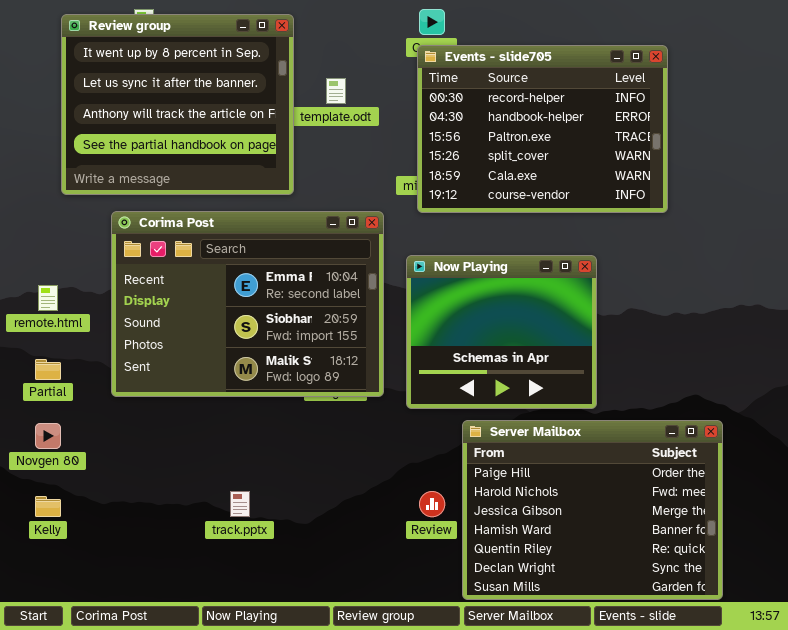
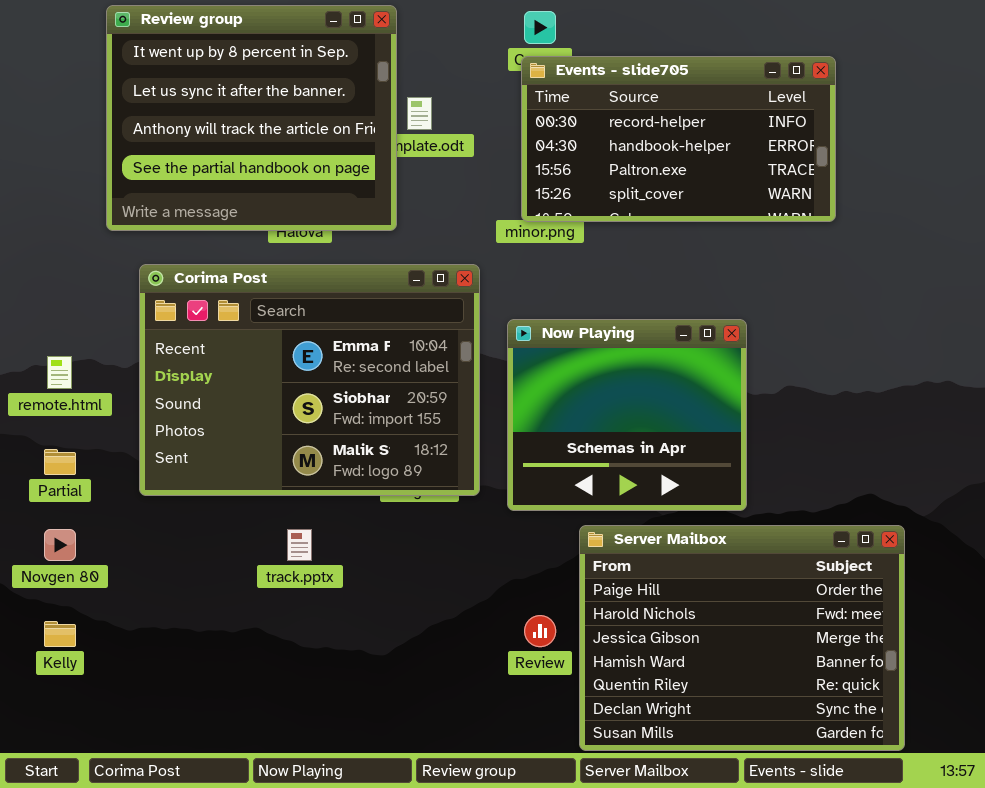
Review group: [61,14,294,195] -> [106,5,397,231], moved
Events - slide705: [417,45,668,213] -> [521,56,836,222], resized
track.pptx: [230,491,250,517] -> [287,529,312,561], moved

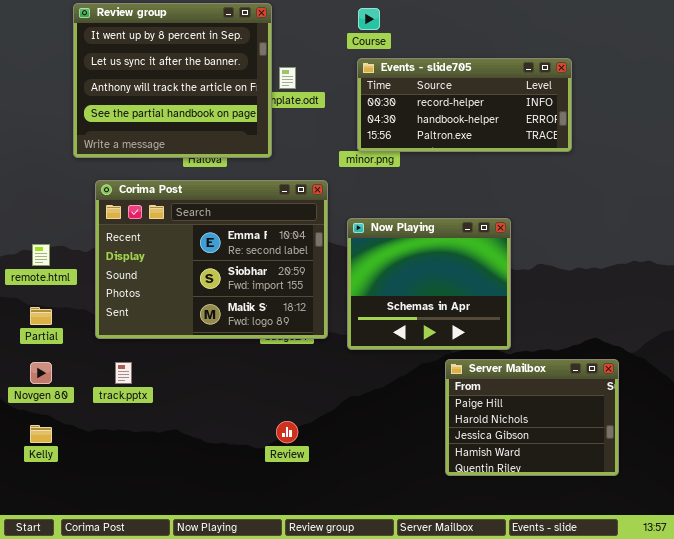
Events - slide705: [521,56,836,222] -> [357,58,572,152], resized
Server Mailbox: [579,525,905,751] -> [445,359,619,476], resized
track.pptx: [287,529,312,561] -> [115,362,132,384], moved
Review: [524,615,556,647] -> [276,421,298,443], moved

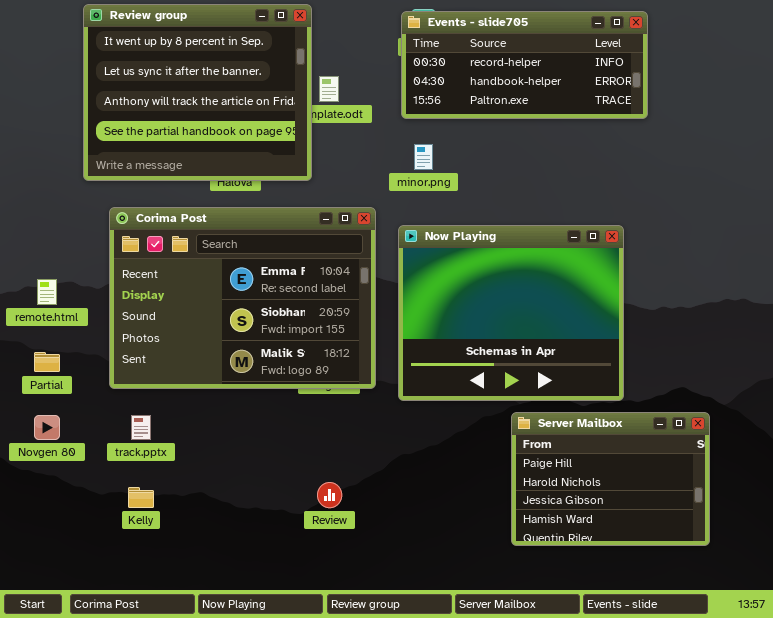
Events - slide705: [357,58,572,152] -> [401,11,648,119], moved
Now Playing: [347,218,511,350] -> [398,225,624,401], resized
Kelly: [30,425,52,443] -> [128,487,154,508], moved

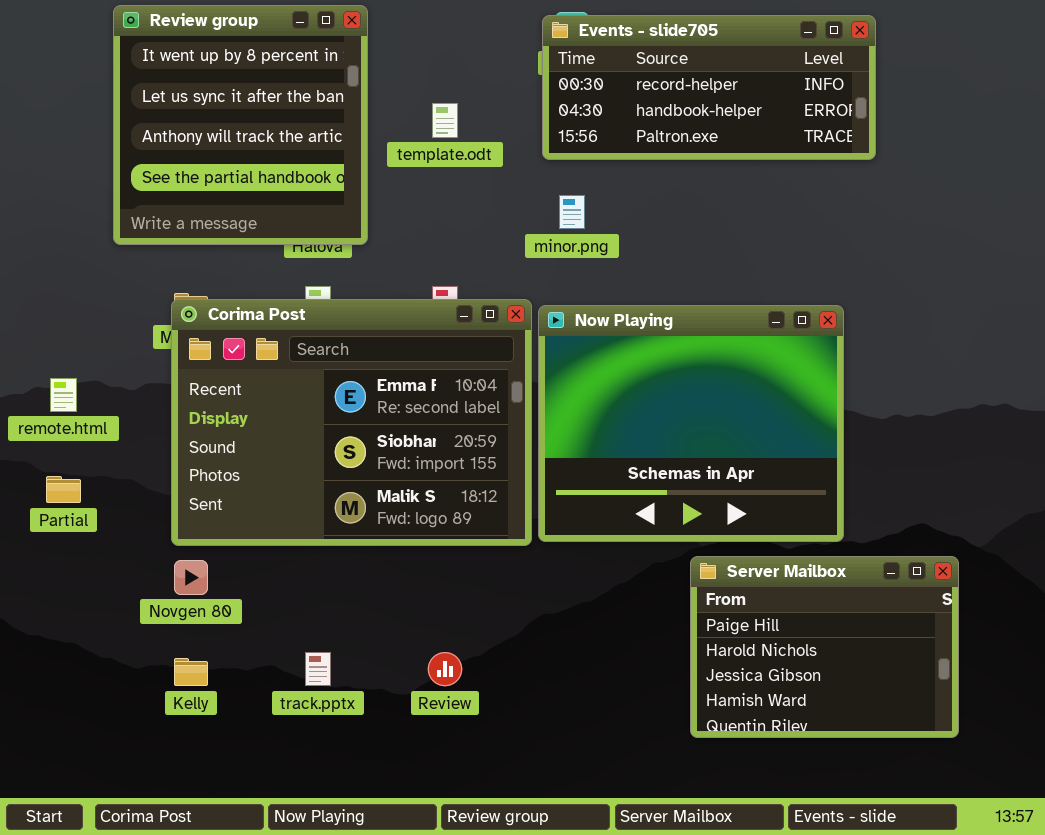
Review group: [83,4,312,181] -> [113,5,368,245], resized
Corima Post: [109,207,376,389] -> [171,299,532,546], moved
Novgen 80: [34,415,60,440] -> [174,560,208,595], moved
track.pptx: [131,415,151,440] -> [305,652,331,686], moved

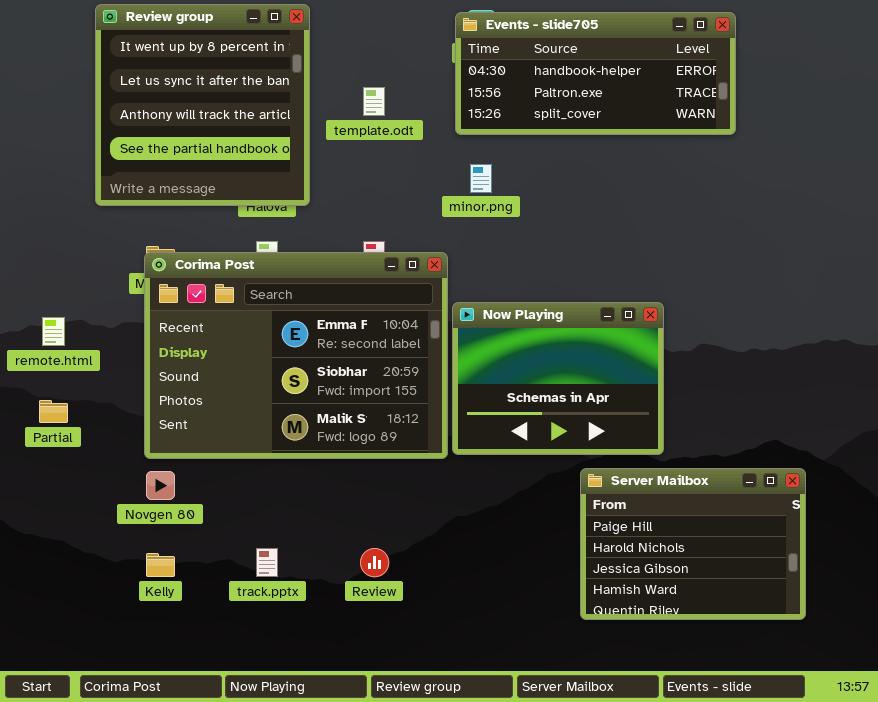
Events - slide705: [542,15,876,160] -> [455,12,736,135], scrolled down 1 row
Now Playing: [538,305,844,542] -> [452,302,664,455], resized

